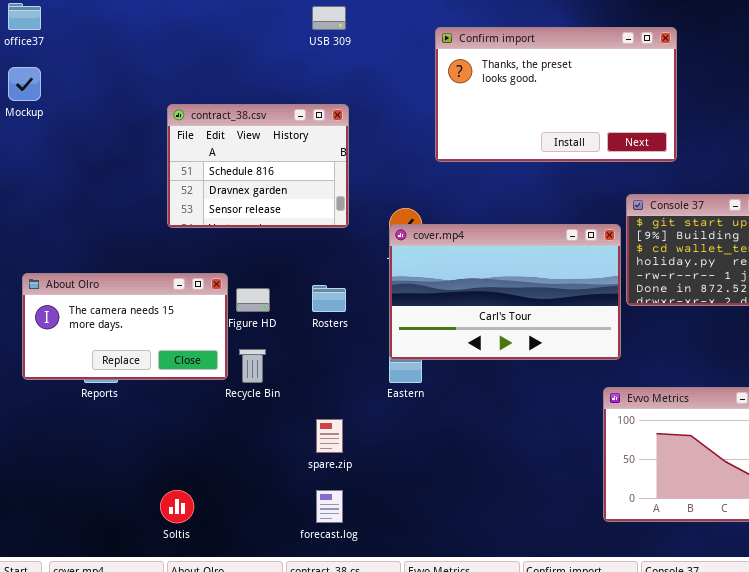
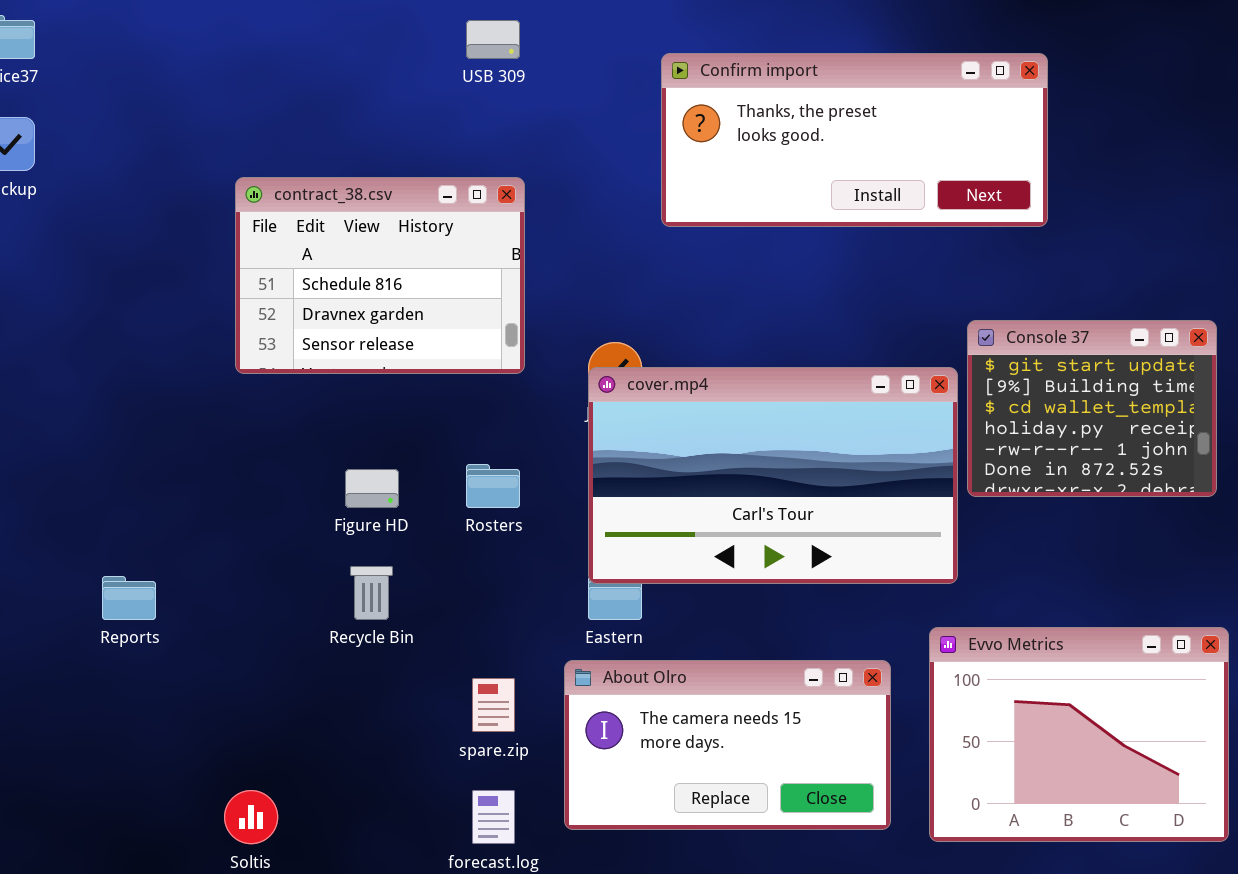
Confirm import: [435,27,677,162] -> [661,53,1048,227], resized
About Olro: [22,273,228,380] -> [564,660,891,830], moved

